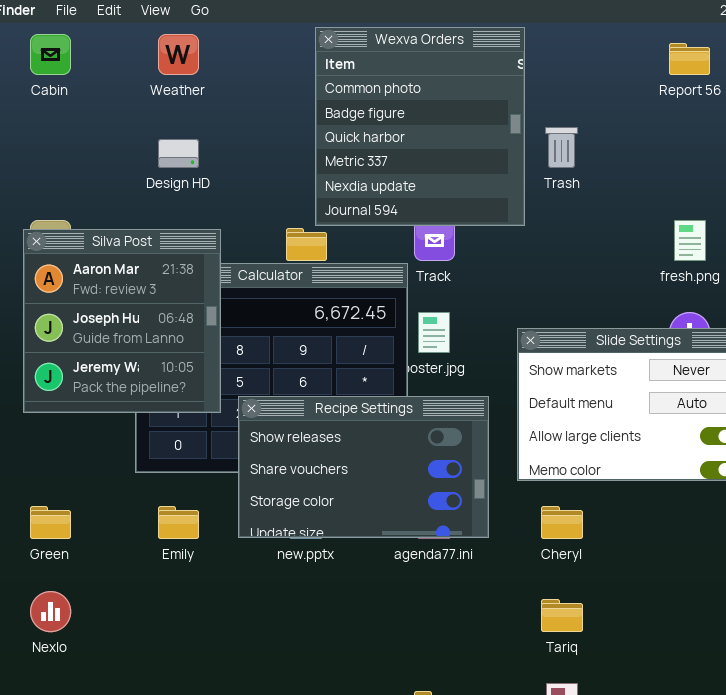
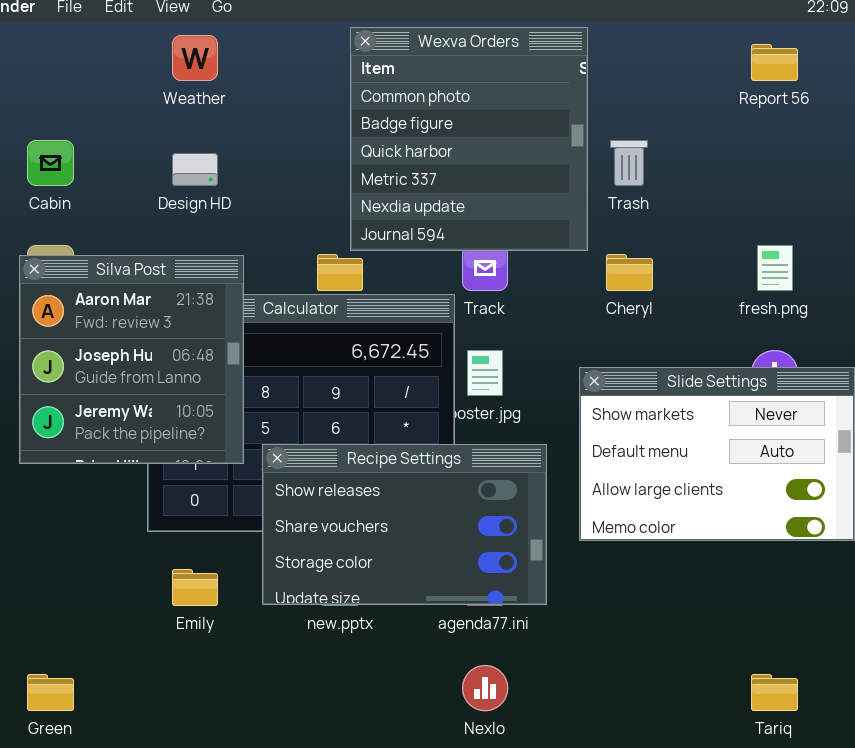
Cabin: [30,34,71,75] -> [27,140,74,186], moved
Green: [30,506,71,539] -> [27,674,74,711], moved
Cheryl: [541,506,583,539] -> [606,254,653,291], moved
Nexlo: [30,591,71,632] -> [462,665,508,711], moved
Tariq: [541,599,583,632] -> [751,674,798,711], moved

